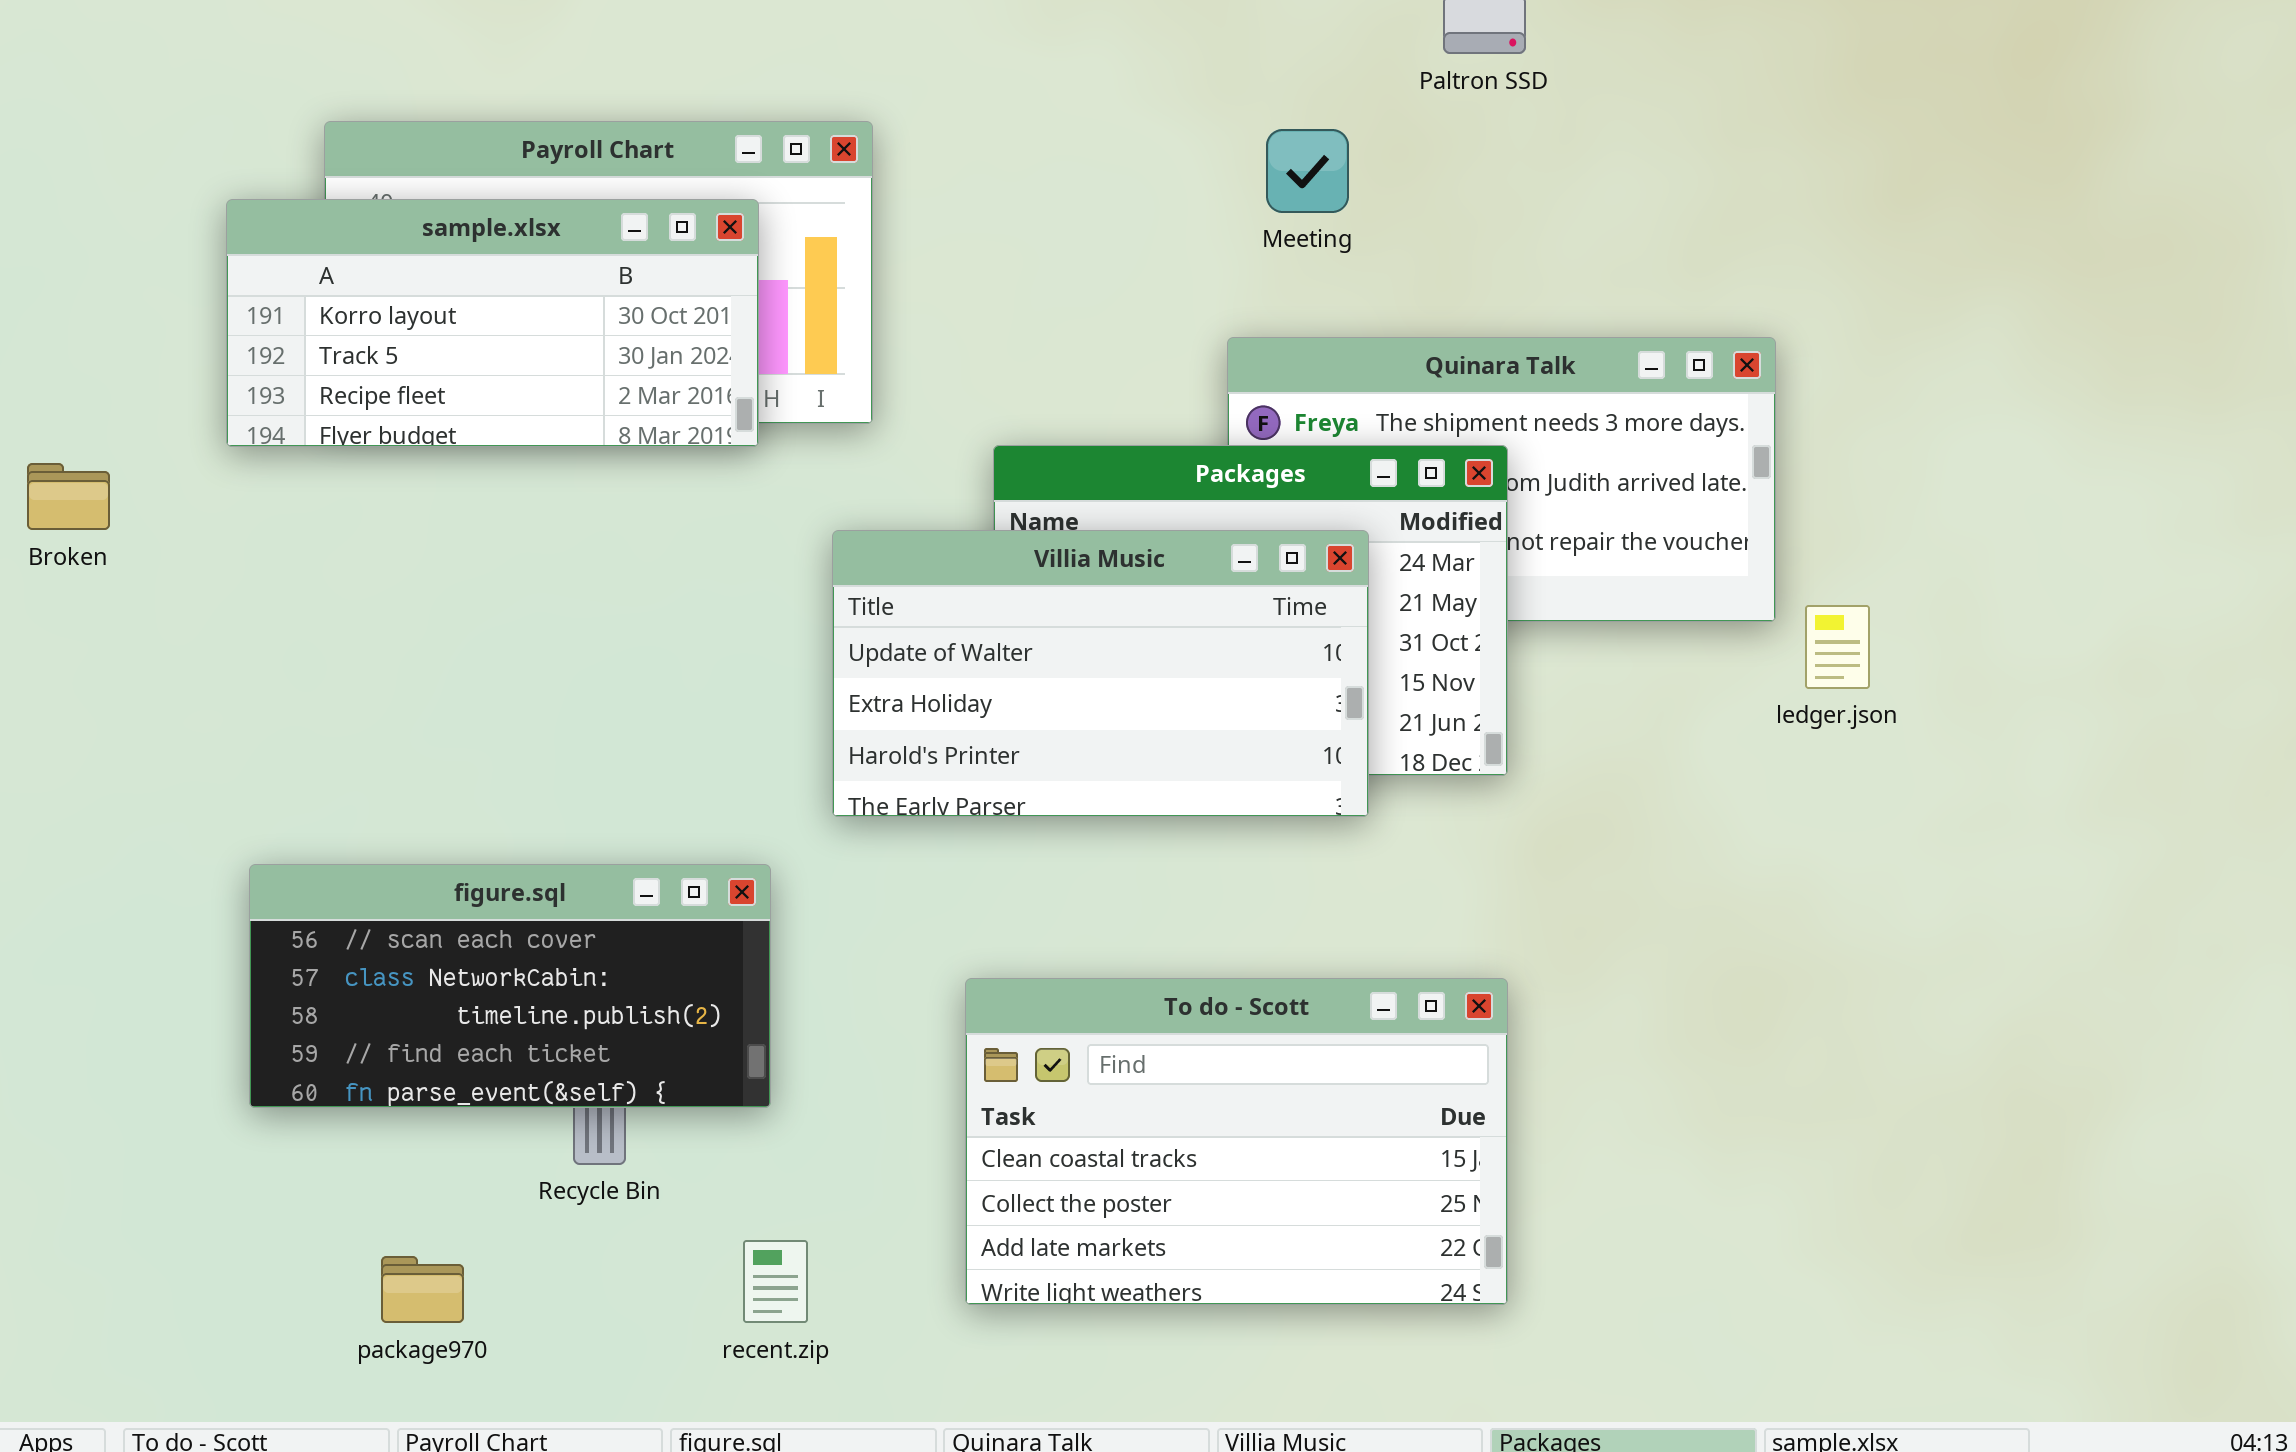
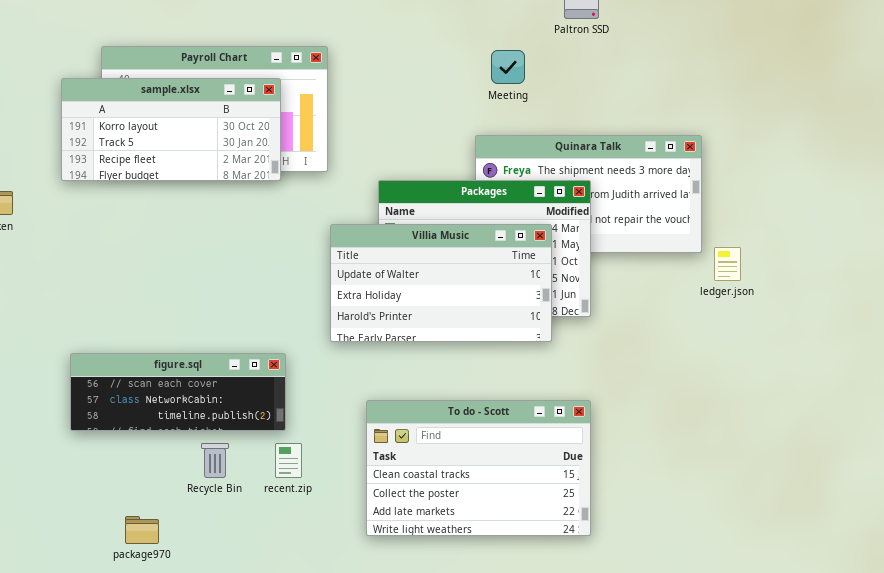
Villia Music: [832,530,1369,817] -> [330,224,552,342], moved
figure.sql: [249,864,771,1108] -> [70,353,286,431], resized
recent.zip: [743,1240,808,1323] -> [275,443,302,478], moved

